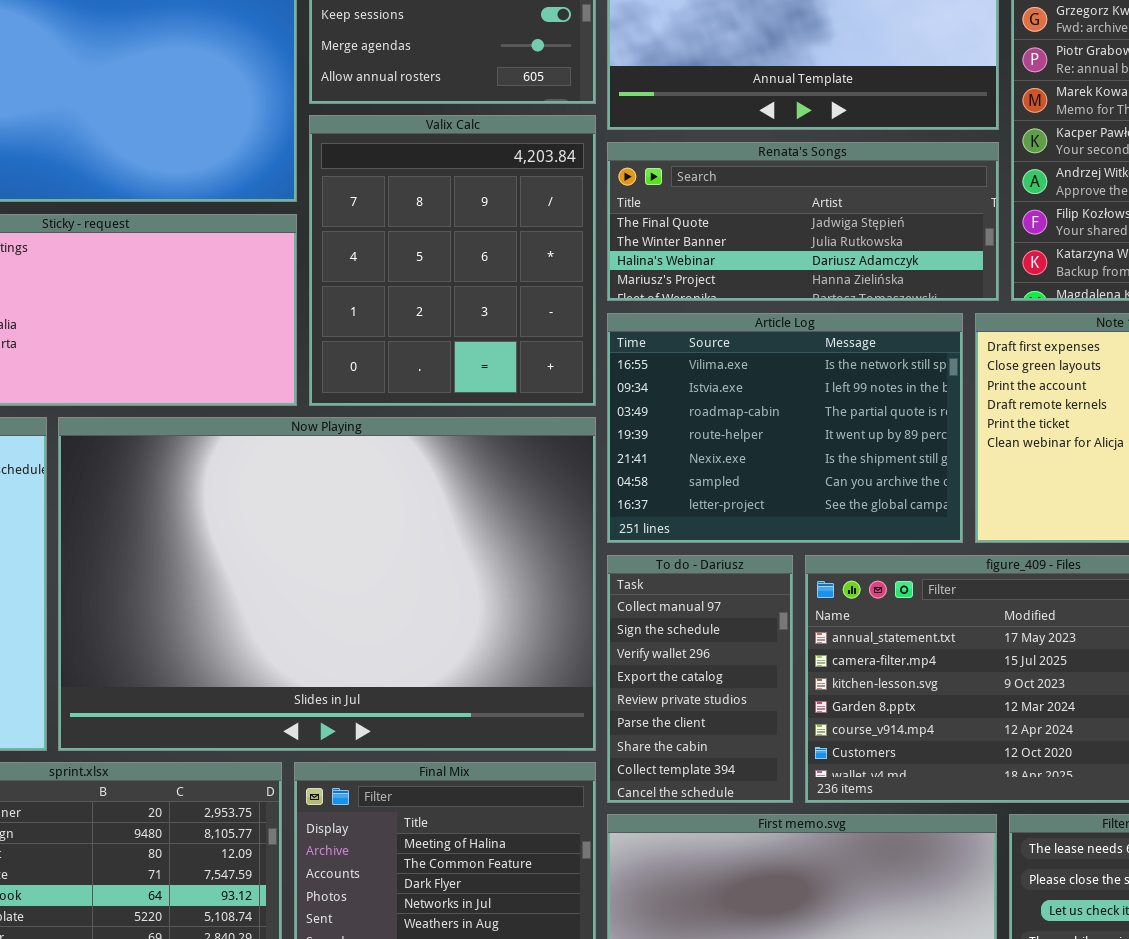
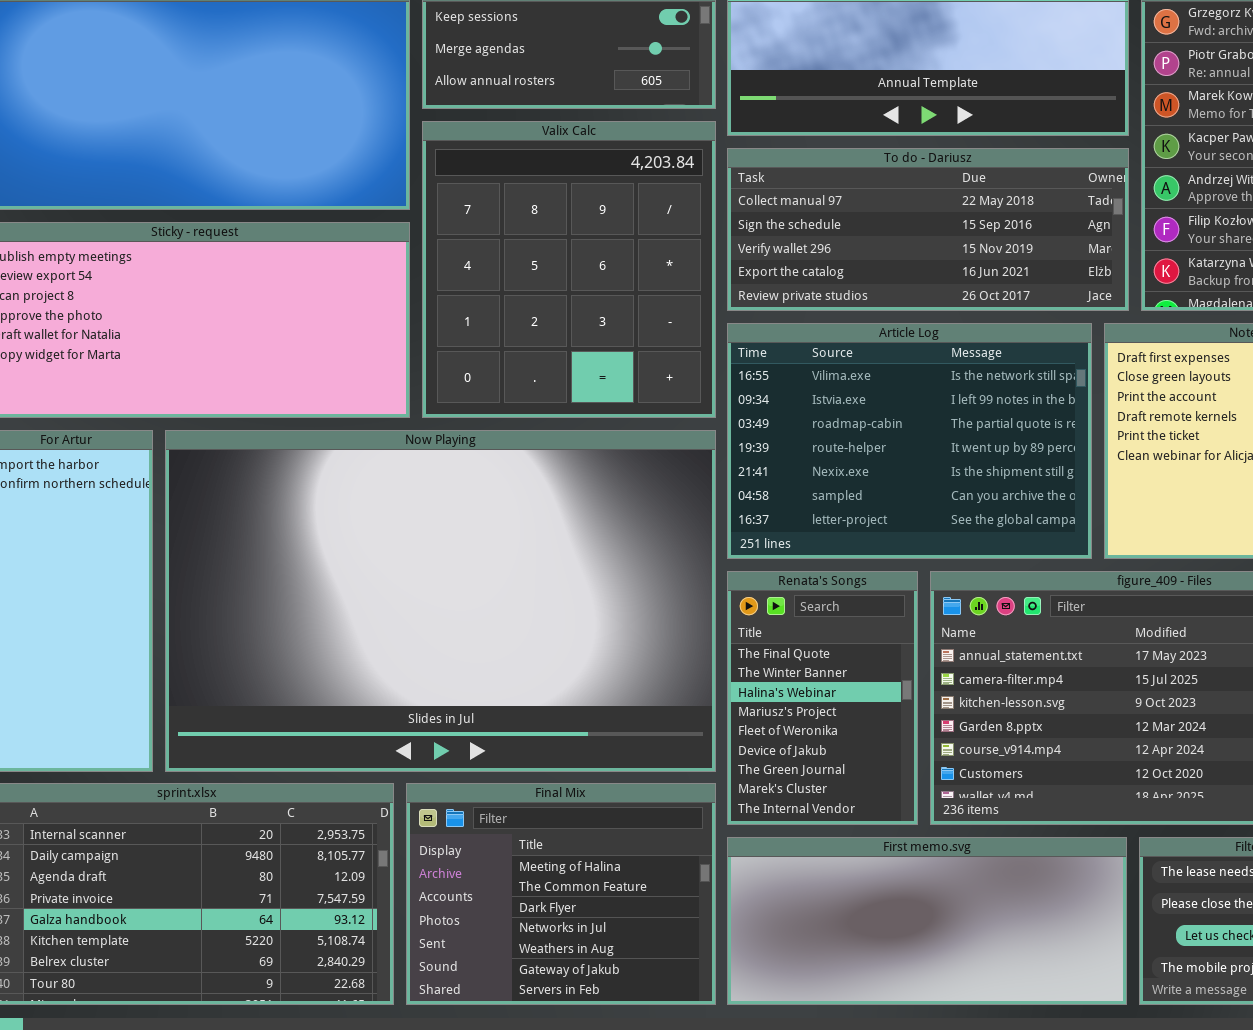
Renata's Songs: [607,142,999,301] -> [727,571,918,825], moved, resized
To do - Dariusz: [607,555,793,803] -> [727,148,1129,311], moved, resized

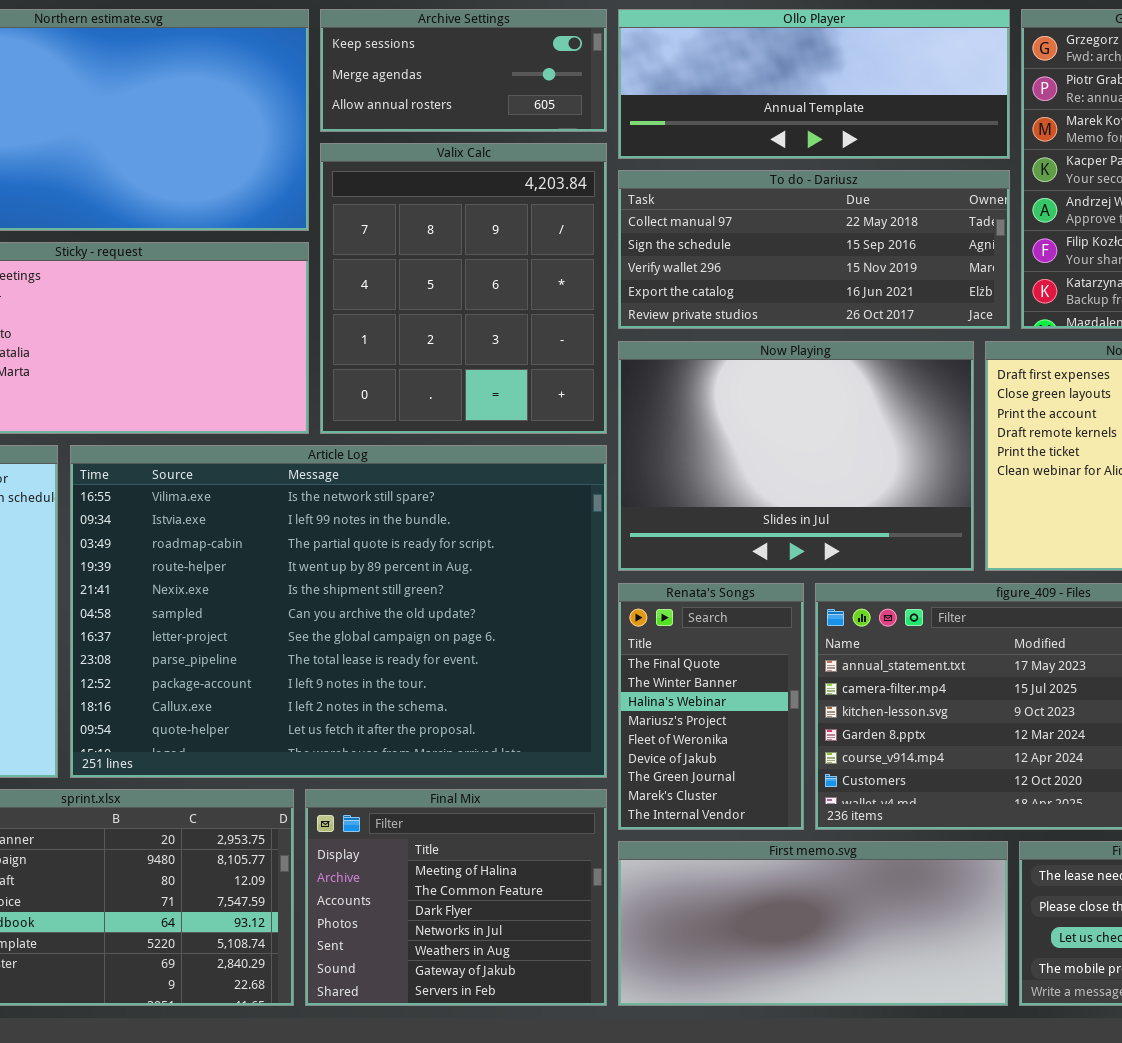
Article Log: [727,323,1092,559] -> [70,445,607,778], moved, resized
Now Playing: [165,430,716,772] -> [618,341,974,571], moved, resized

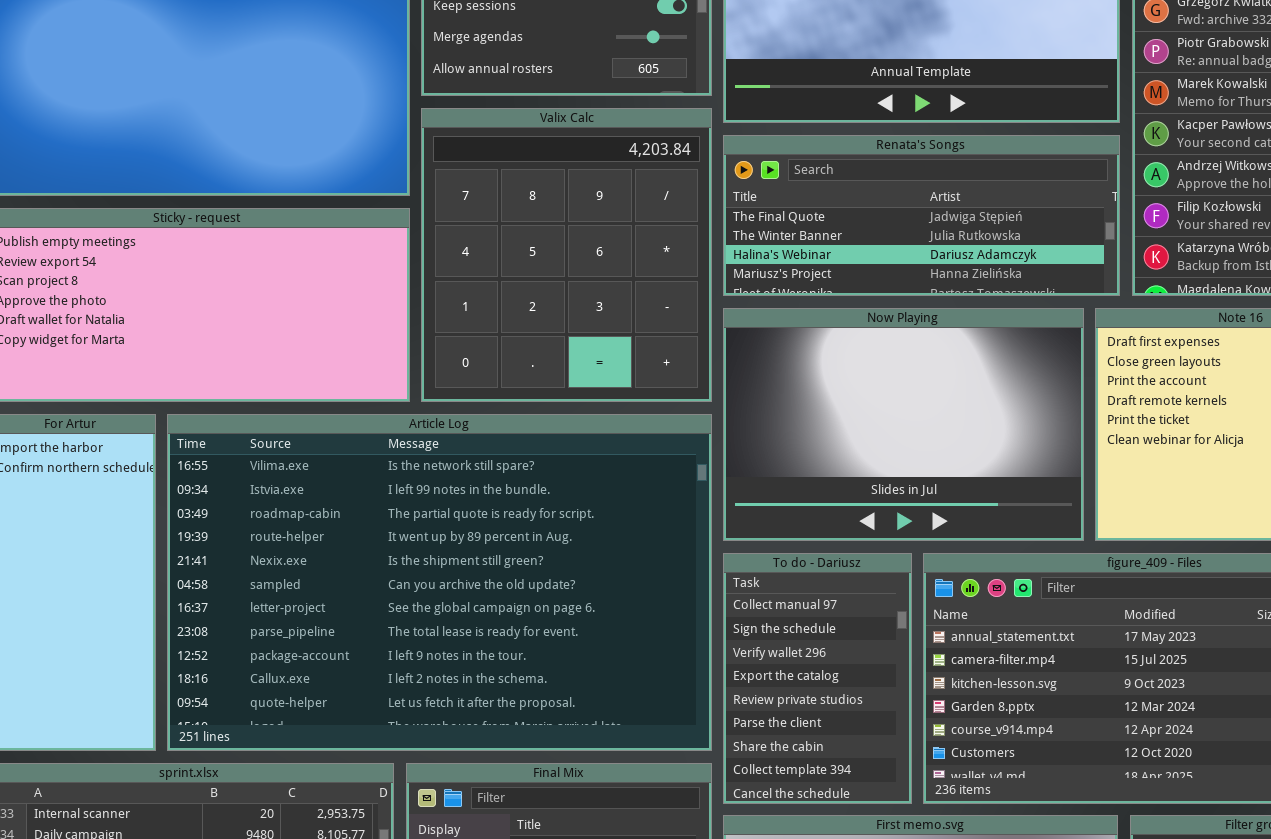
To do - Dariusz: [618,170,1010,329] -> [723,553,912,804], moved, resized
Renata's Songs: [618,583,804,830] -> [723,135,1120,296], moved, resized

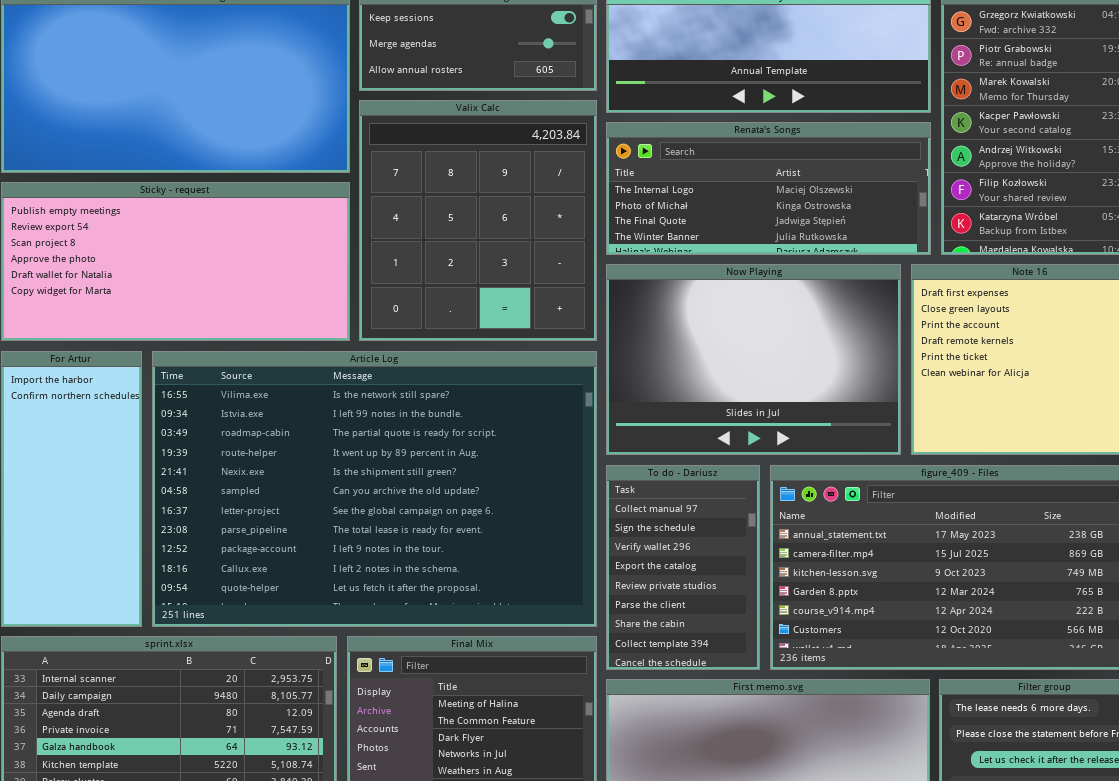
Renata's Songs: [723,135,1120,296] -> [606,122,931,255], scrolled up 2 rows

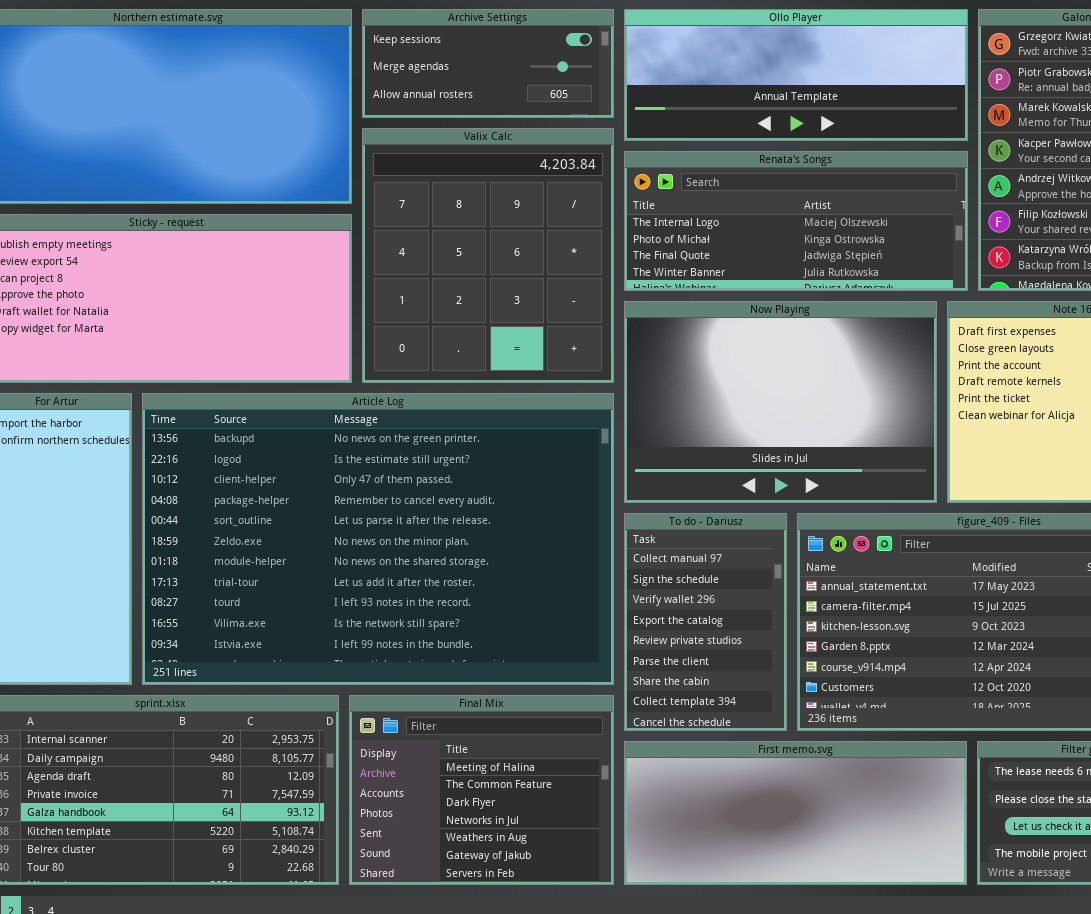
Article Log: [152,351,597,627] -> [142,393,614,685], scrolled up 9 rows

